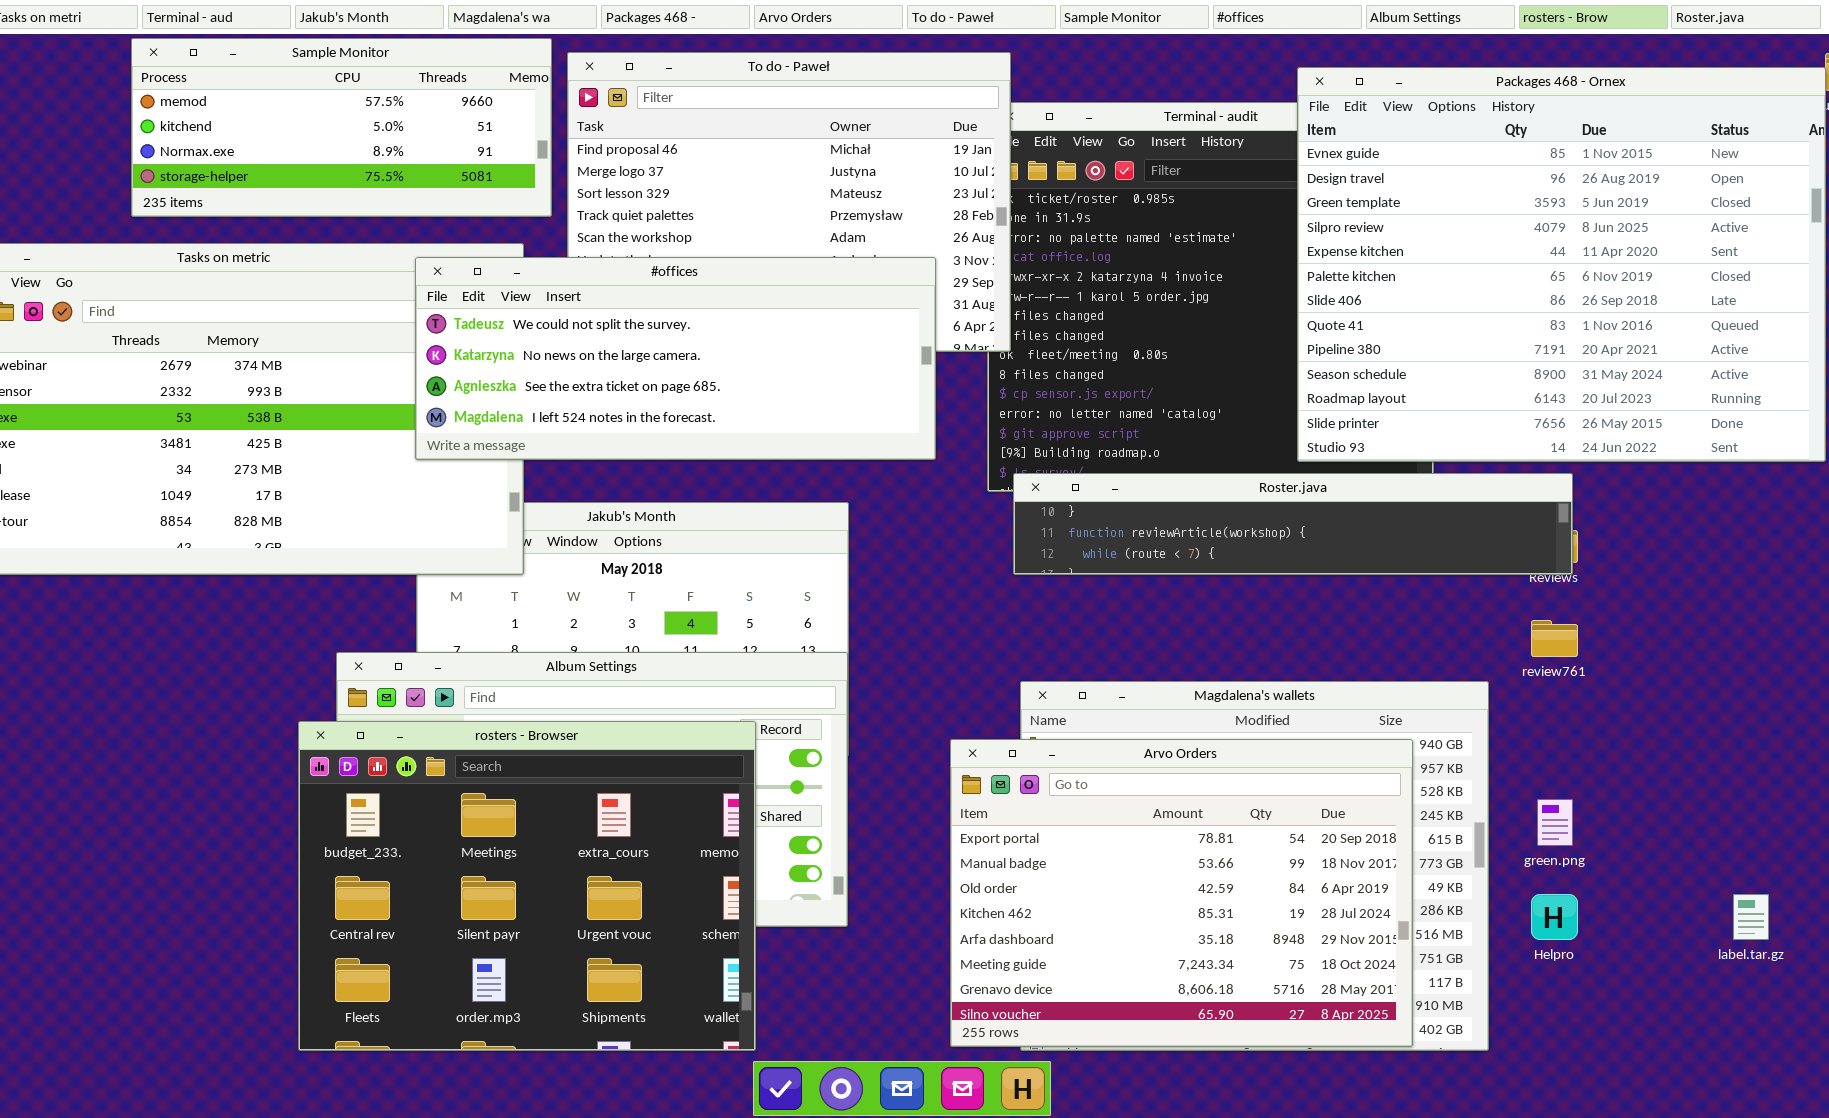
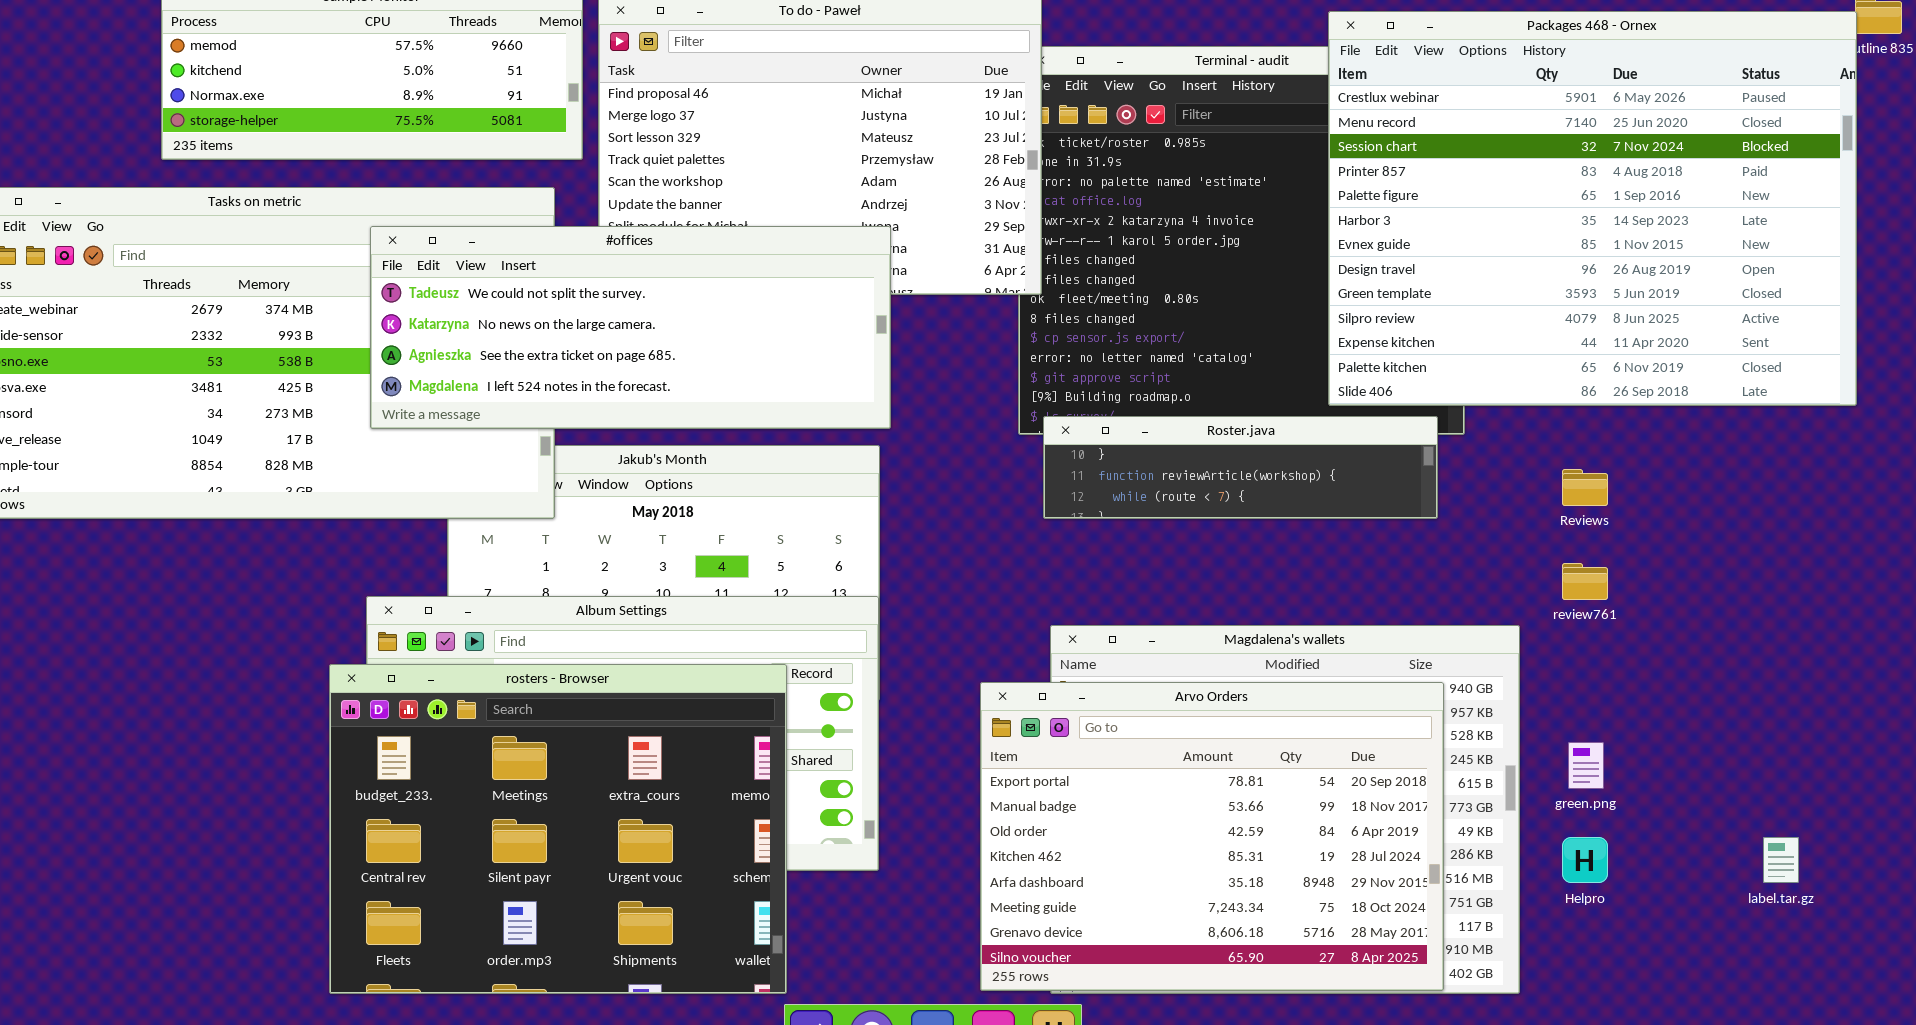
Packages 468 - Ornex: [1297,67,1826,462] -> [1328,11,1857,406], scrolled up 6 rows
#offices: [415,257,936,460] -> [370,226,891,429], moved
Roster.java: [1013,473,1573,575] -> [1043,416,1438,519], resized

